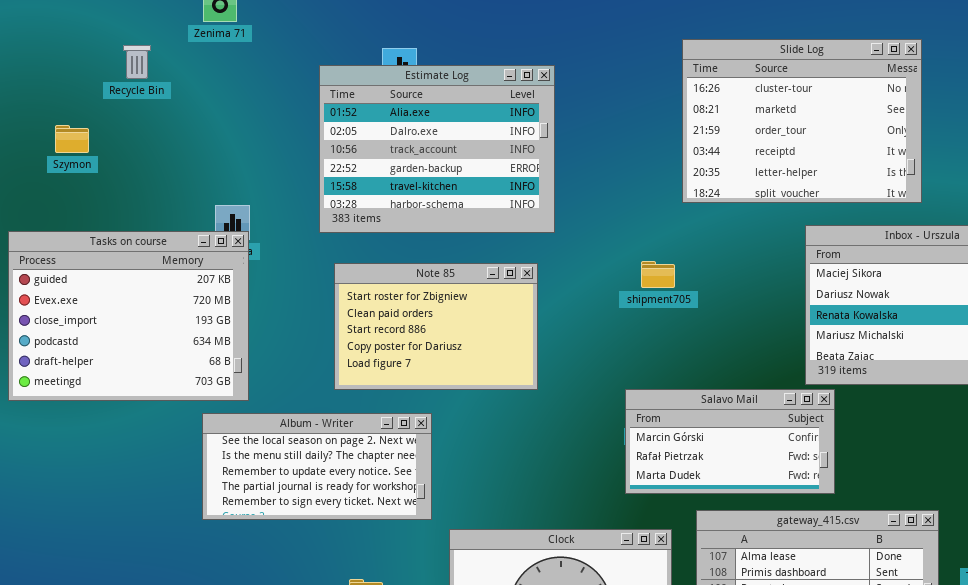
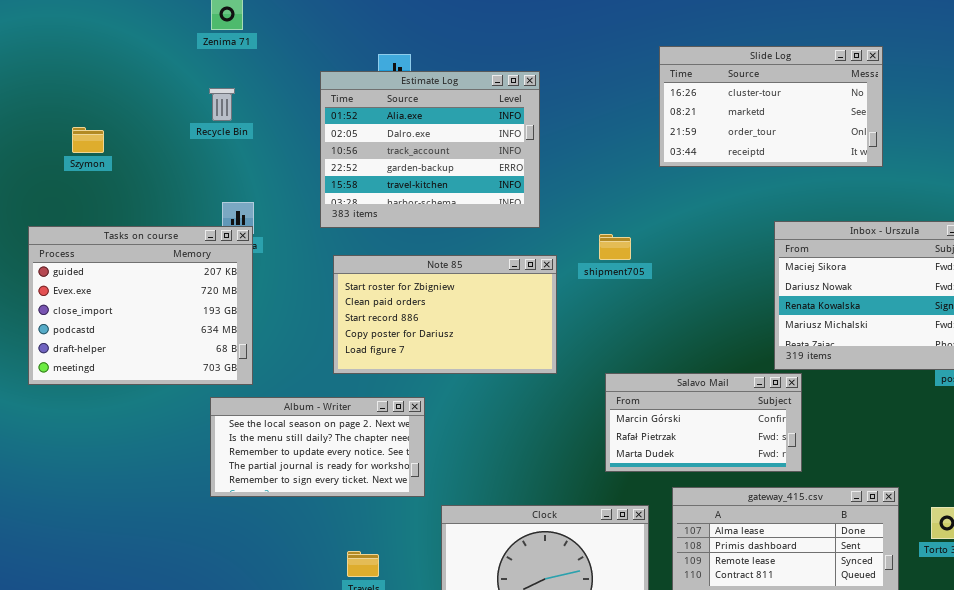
Slide Log: [682,39,922,203] -> [659,46,883,167], resized
Recycle Bin: [123,45,151,79] -> [209,88,235,121], moved
shipment705: [641,261,675,288] -> [599,234,631,260], moved
Note 85: [334,263,538,390] -> [333,255,557,374], resized

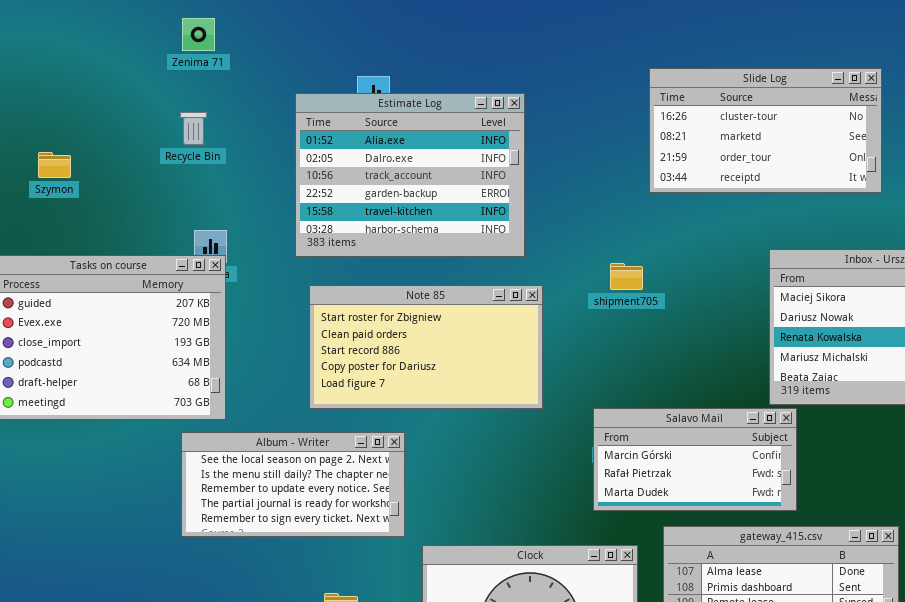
shipment705: [599,234,631,260] -> [610,263,643,290], moved

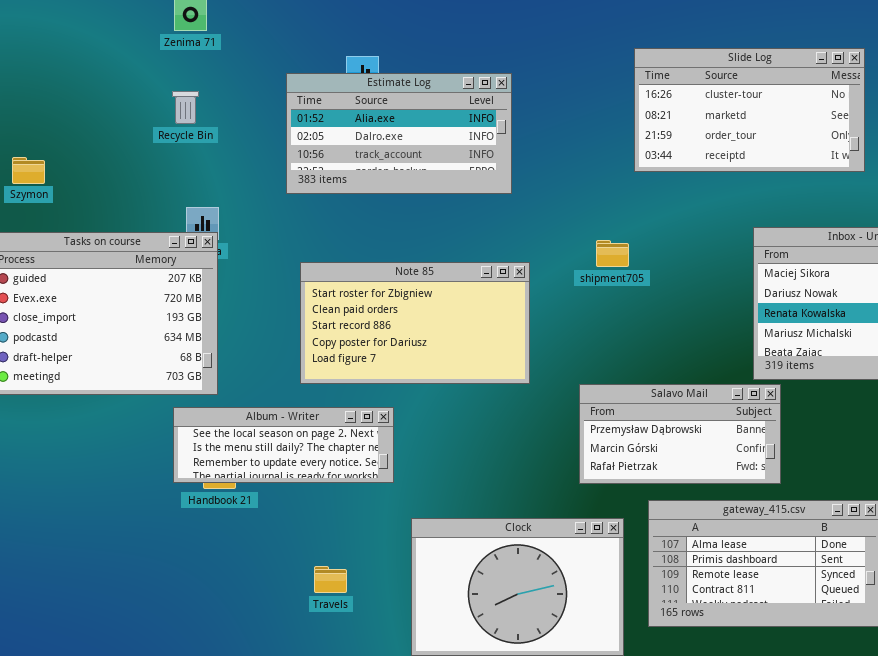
Estimate Log: [295,93,525,257] -> [286,73,512,194], resized
Szymon: [38,152,71,178] -> [12,157,45,184], moved
Salavo Mail: [593,408,797,511] -> [579,384,781,484], scrolled up 1 row
Album - Writer: [181,432,405,537] -> [173,407,394,483], resized

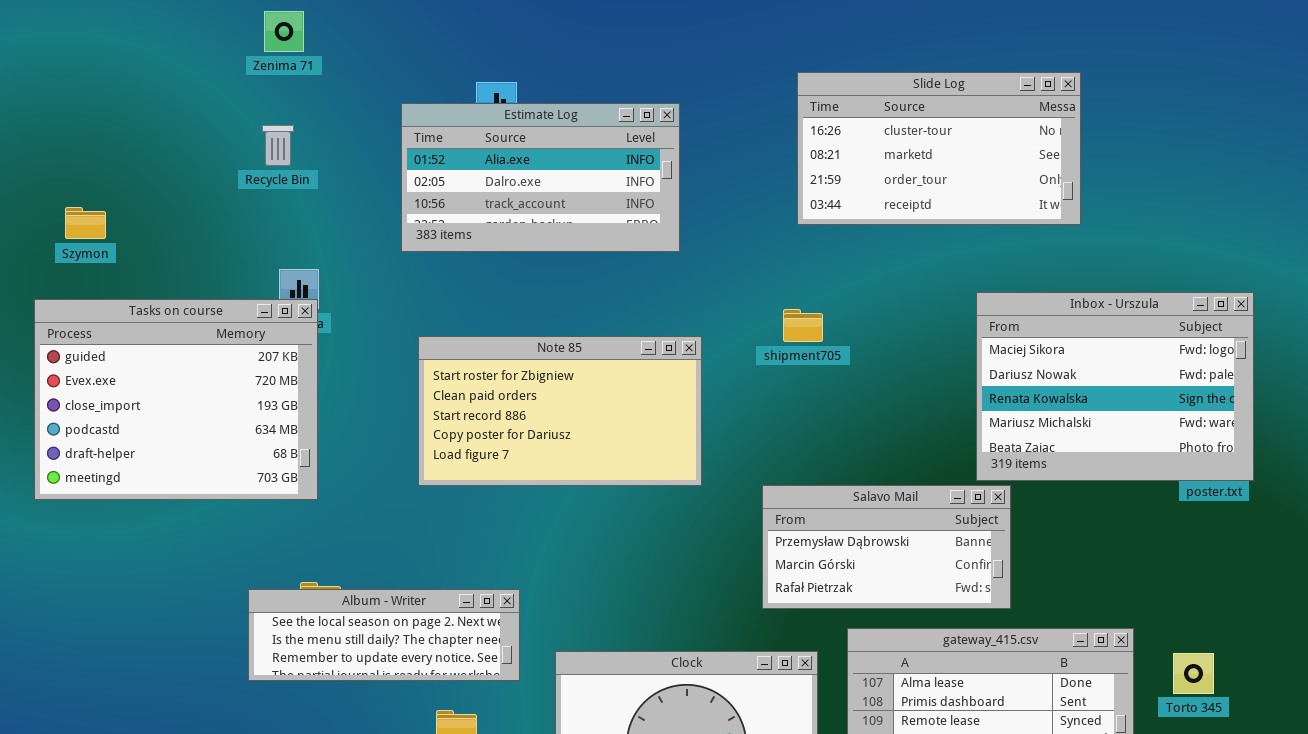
Slide Log: [634,48,865,172] -> [797,72,1081,225], moved
Album - Writer: [173,407,394,483] -> [248,589,520,681], moved

